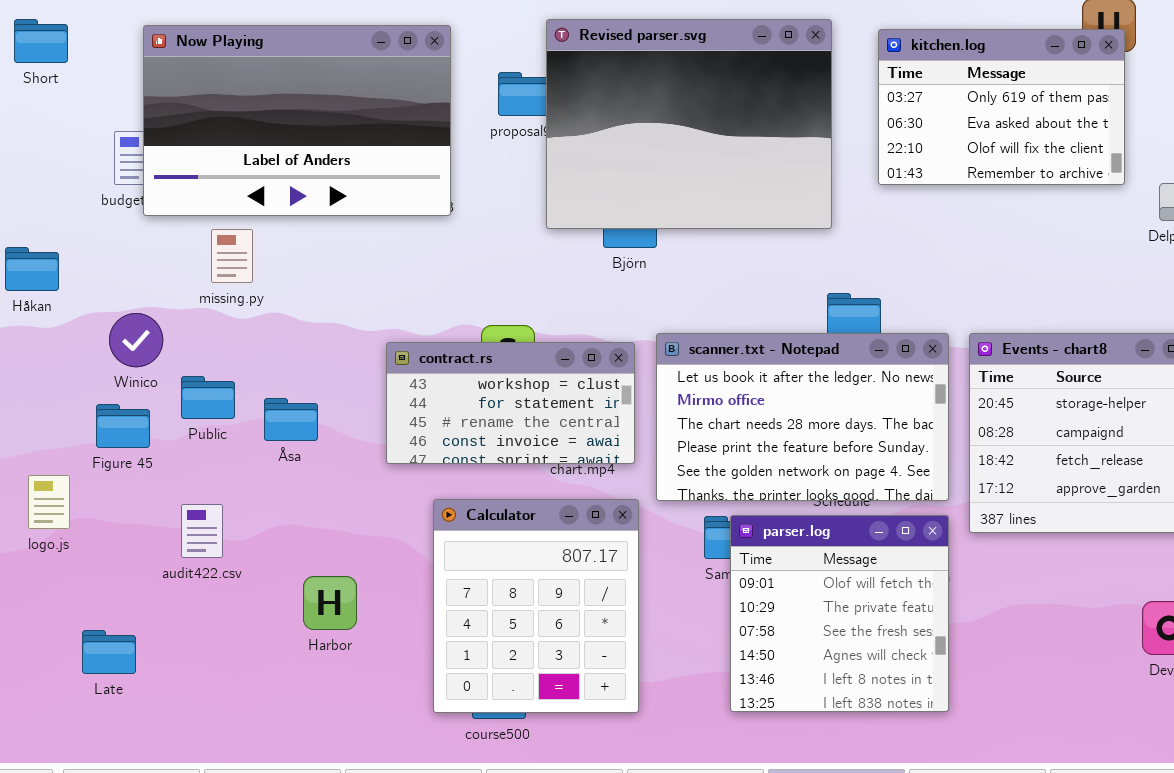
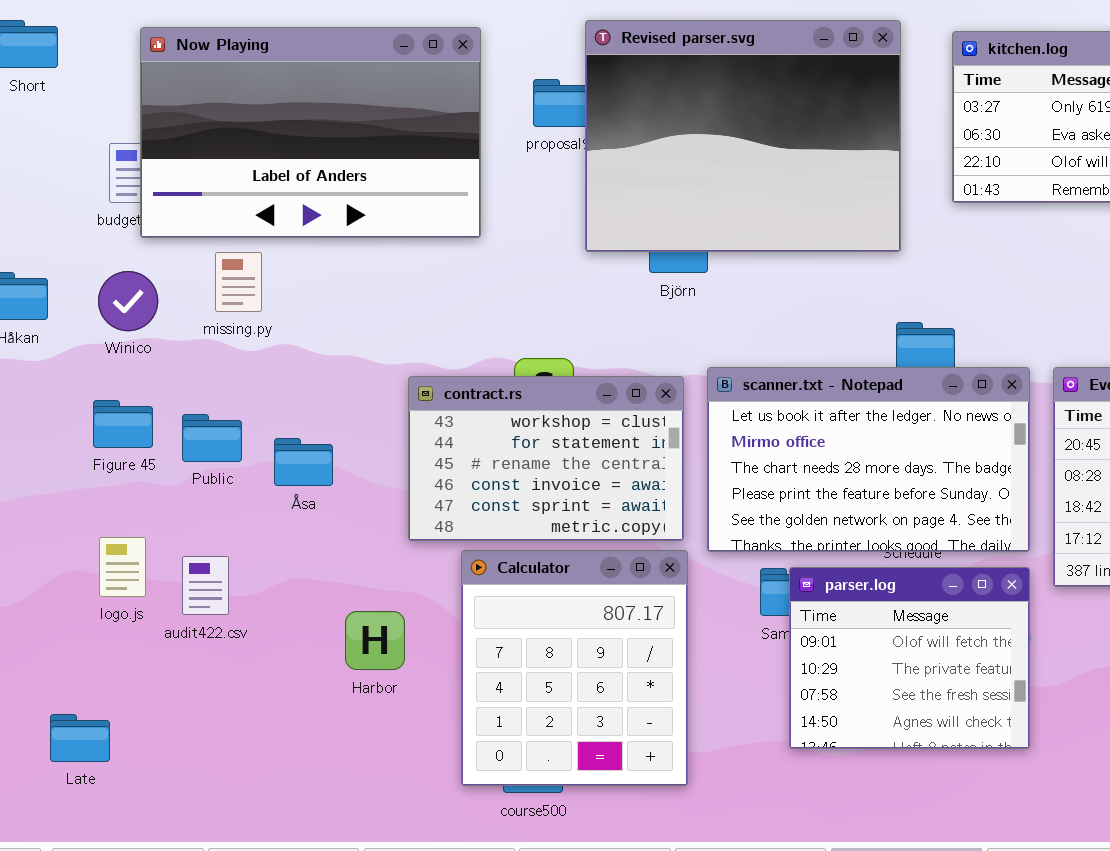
Winico: [109,313,163,367] -> [98,271,158,331], moved
contract.rs: [386,342,635,464] -> [408,376,684,541], resized
Figure 45: [96,404,150,448] -> [93,400,153,448], moved
logo.js: [28,475,70,529] -> [99,537,146,597], moved
parser.log: [730,515,949,712] -> [789,567,1030,749], resized
Harbor: [303,576,357,630] -> [345,611,405,670], moved
Late: [82,630,136,674] -> [50,714,110,762], moved

